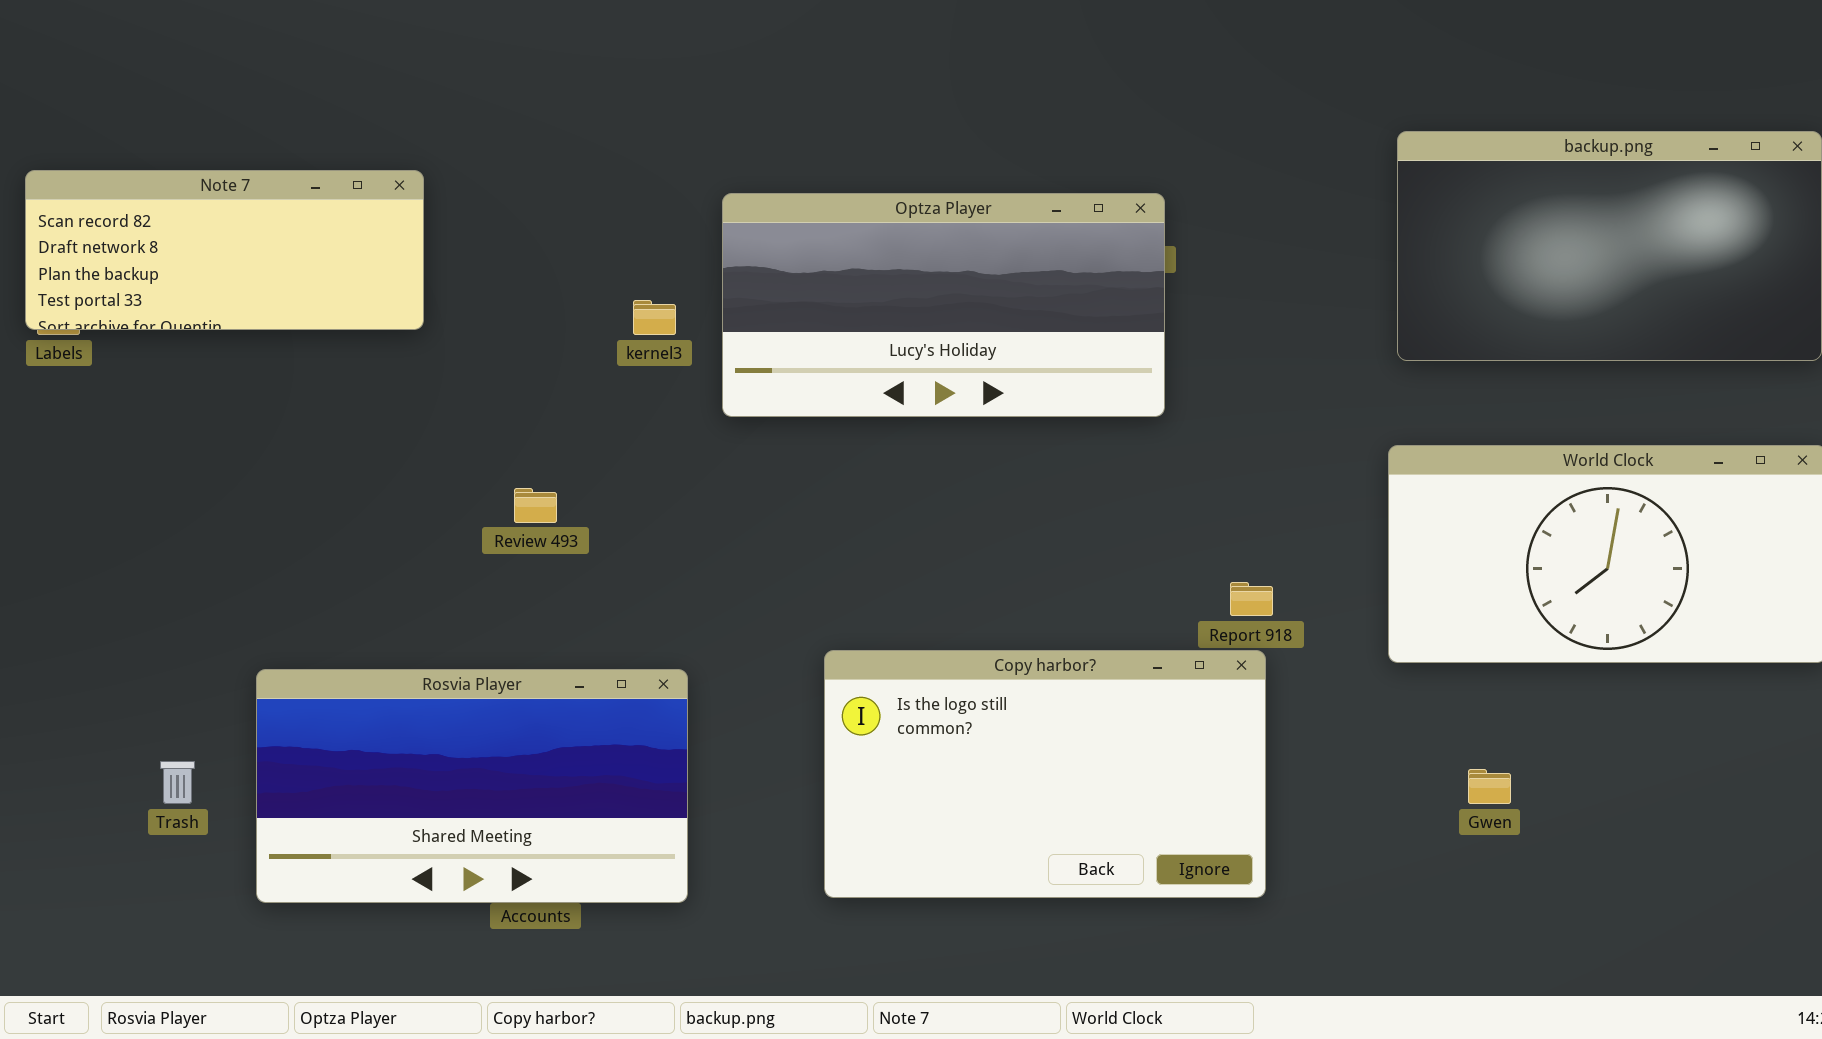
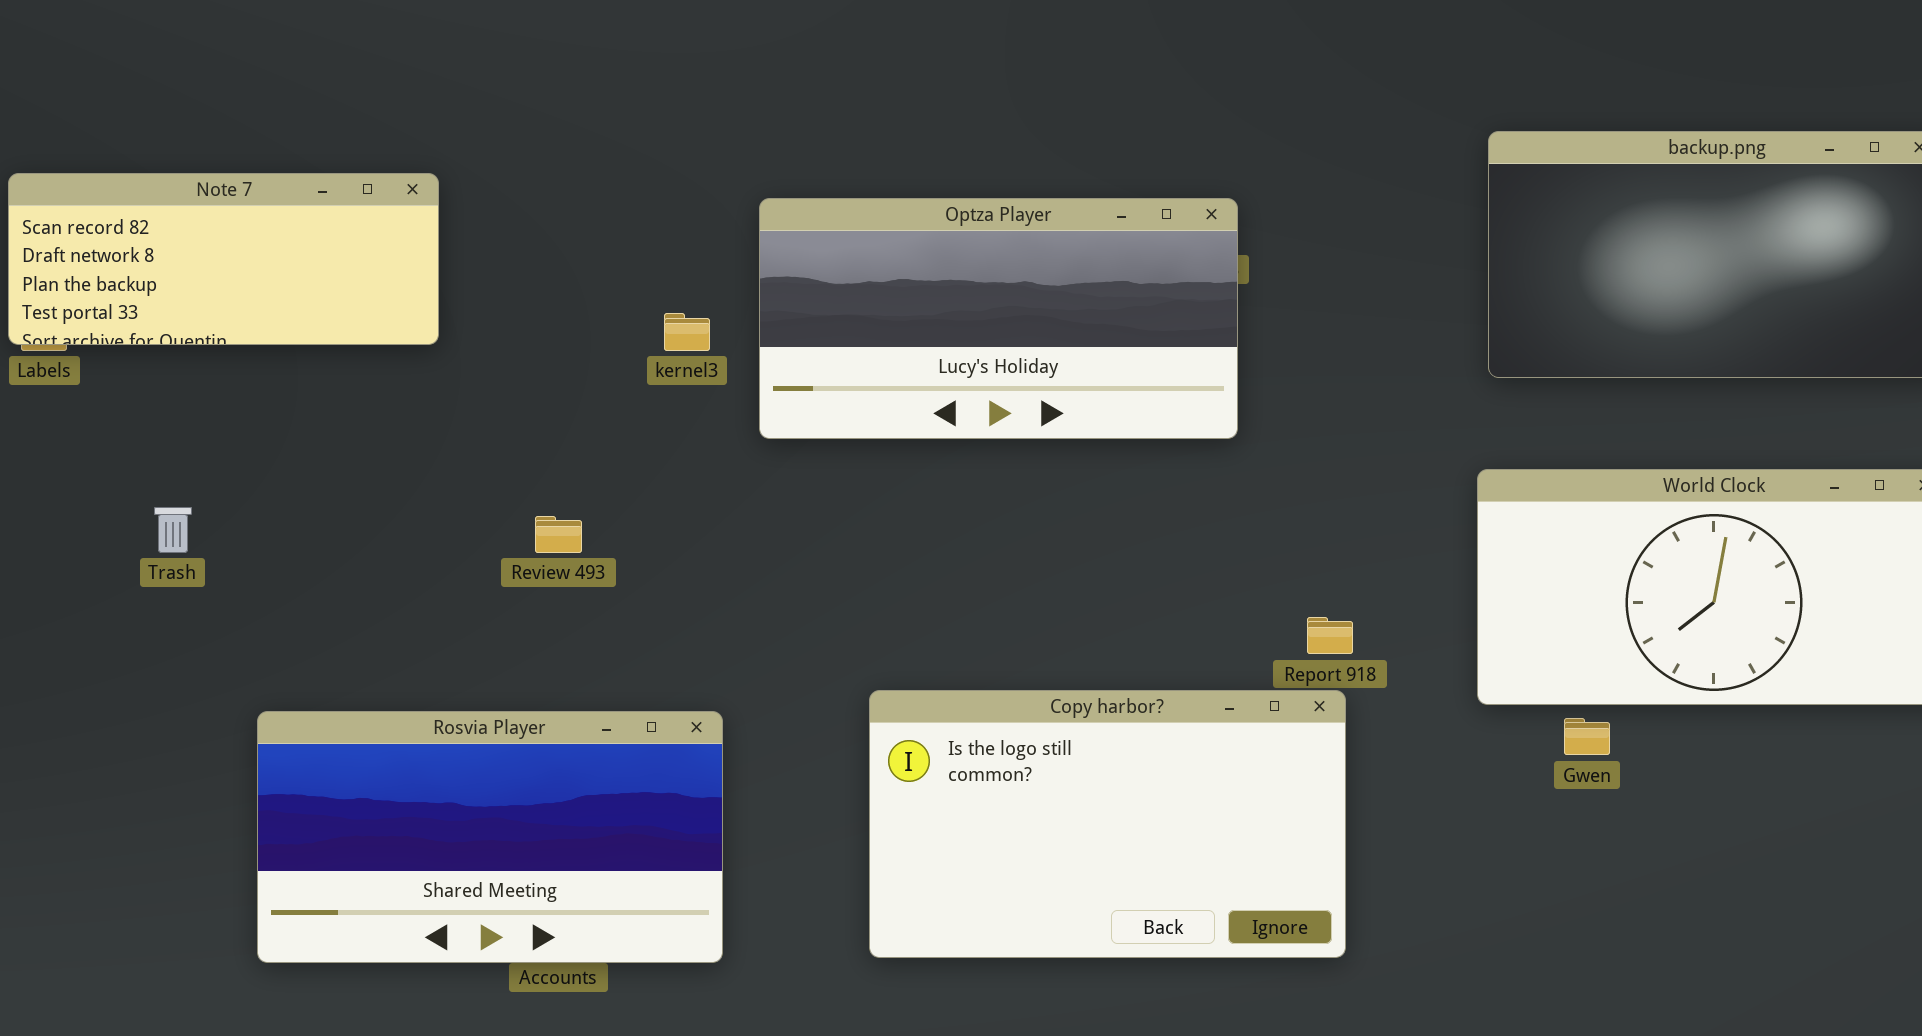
Trash: [160,761,195,804] -> [154,507,192,553], moved
Gwen: [1468,769,1511,804] -> [1564,718,1610,755], moved

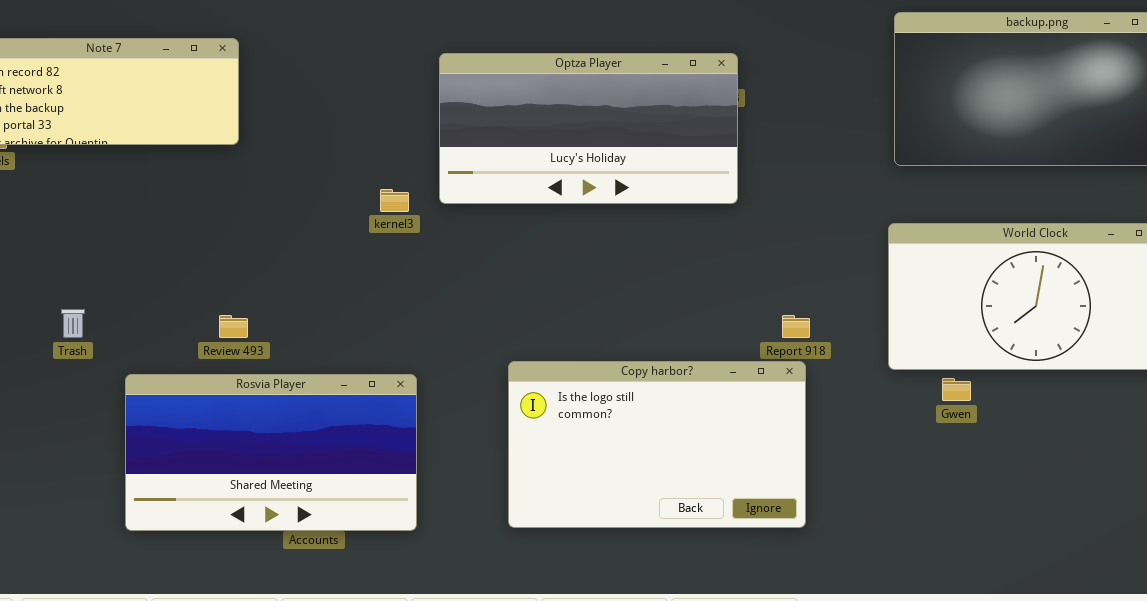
kernel3: [664,313,710,351] -> [380,189,409,212], moved
Trash: [154,507,192,553] -> [61,309,85,338], moved
Review 493: [535,516,582,553] -> [219,315,248,338], moved

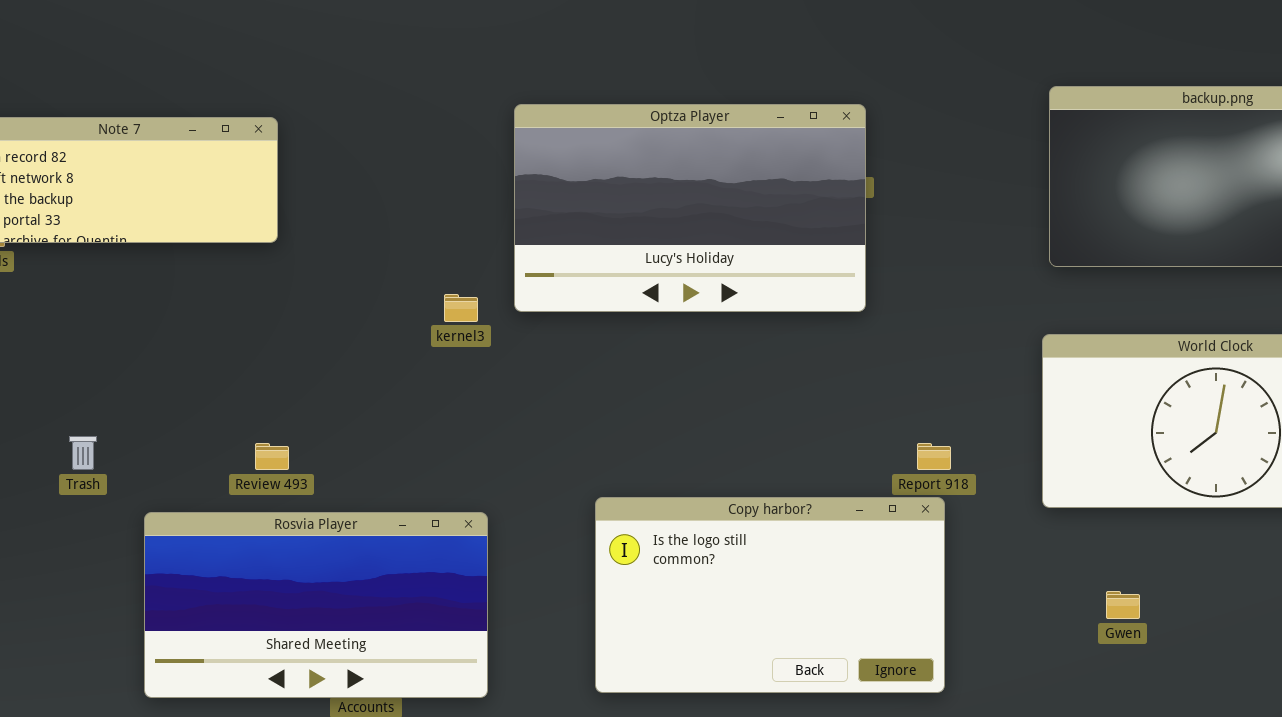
Optza Player: [439,53,738,204] -> [514,104,866,312], resized
Gwen: [942,378,971,401] -> [1106,591,1140,619], moved

